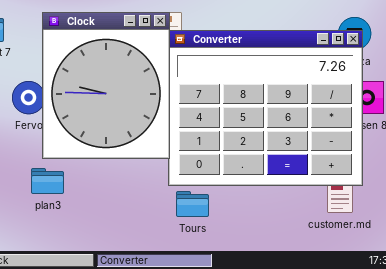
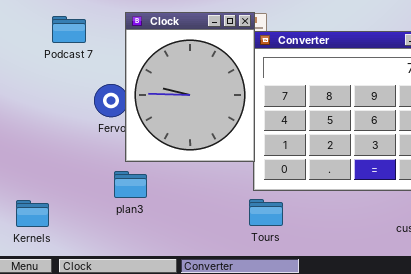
Tours: [176,191,209,217] -> [249,199,283,226], moved

